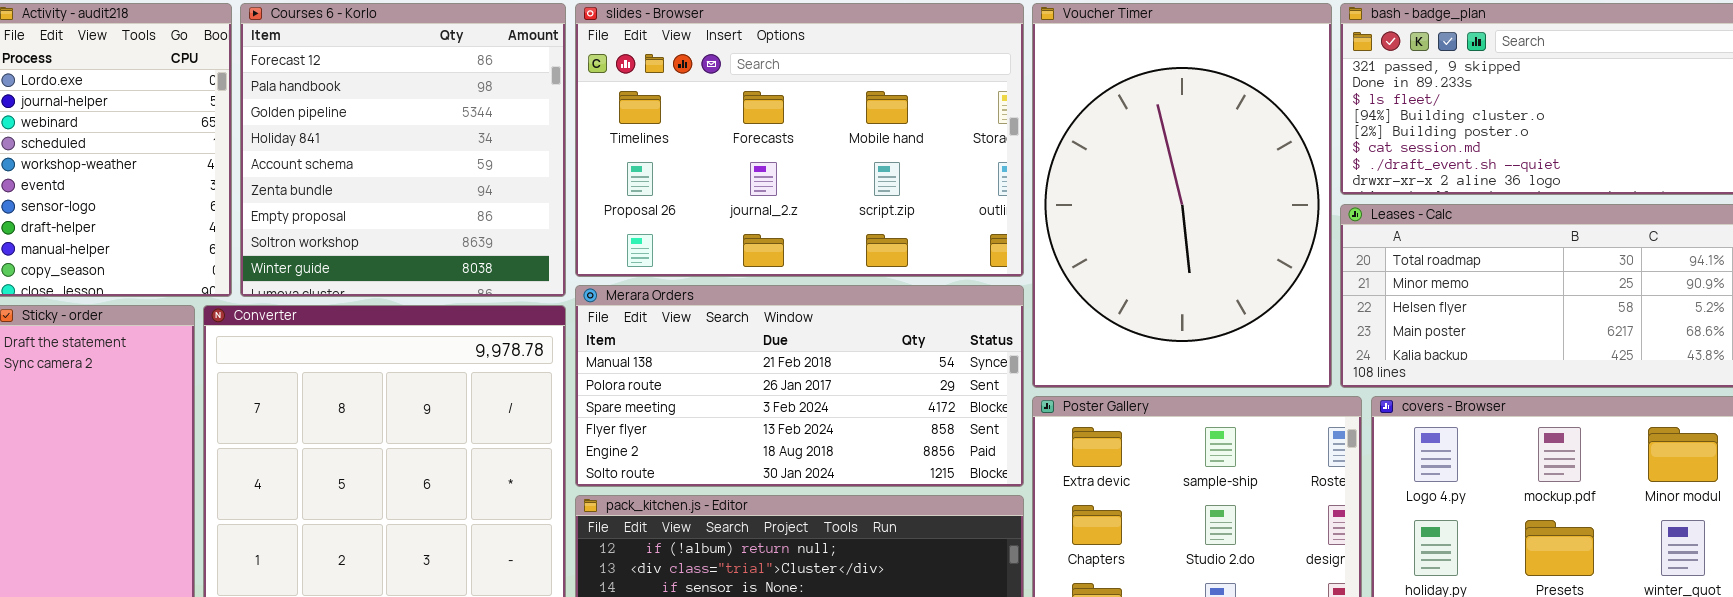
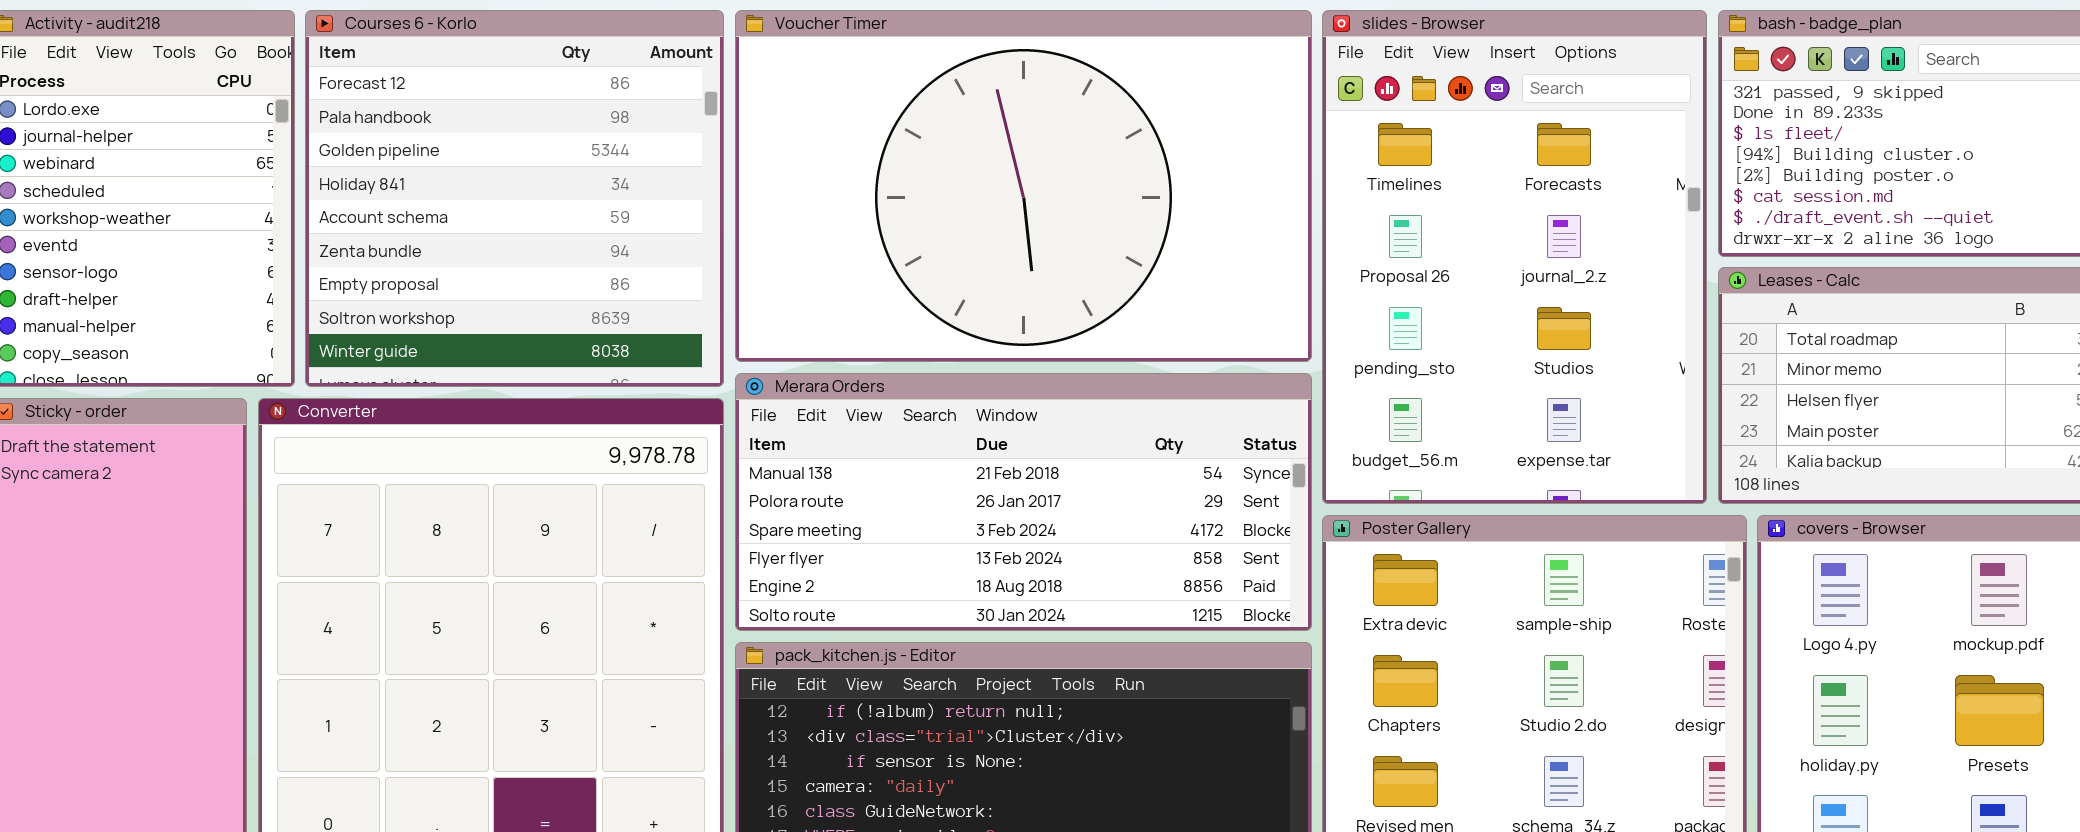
slides - Browser: [575,3,1024,277] -> [1322,10,1707,504], moved, resized
Voucher Timer: [1032,3,1332,388] -> [735,10,1312,362], moved, resized

